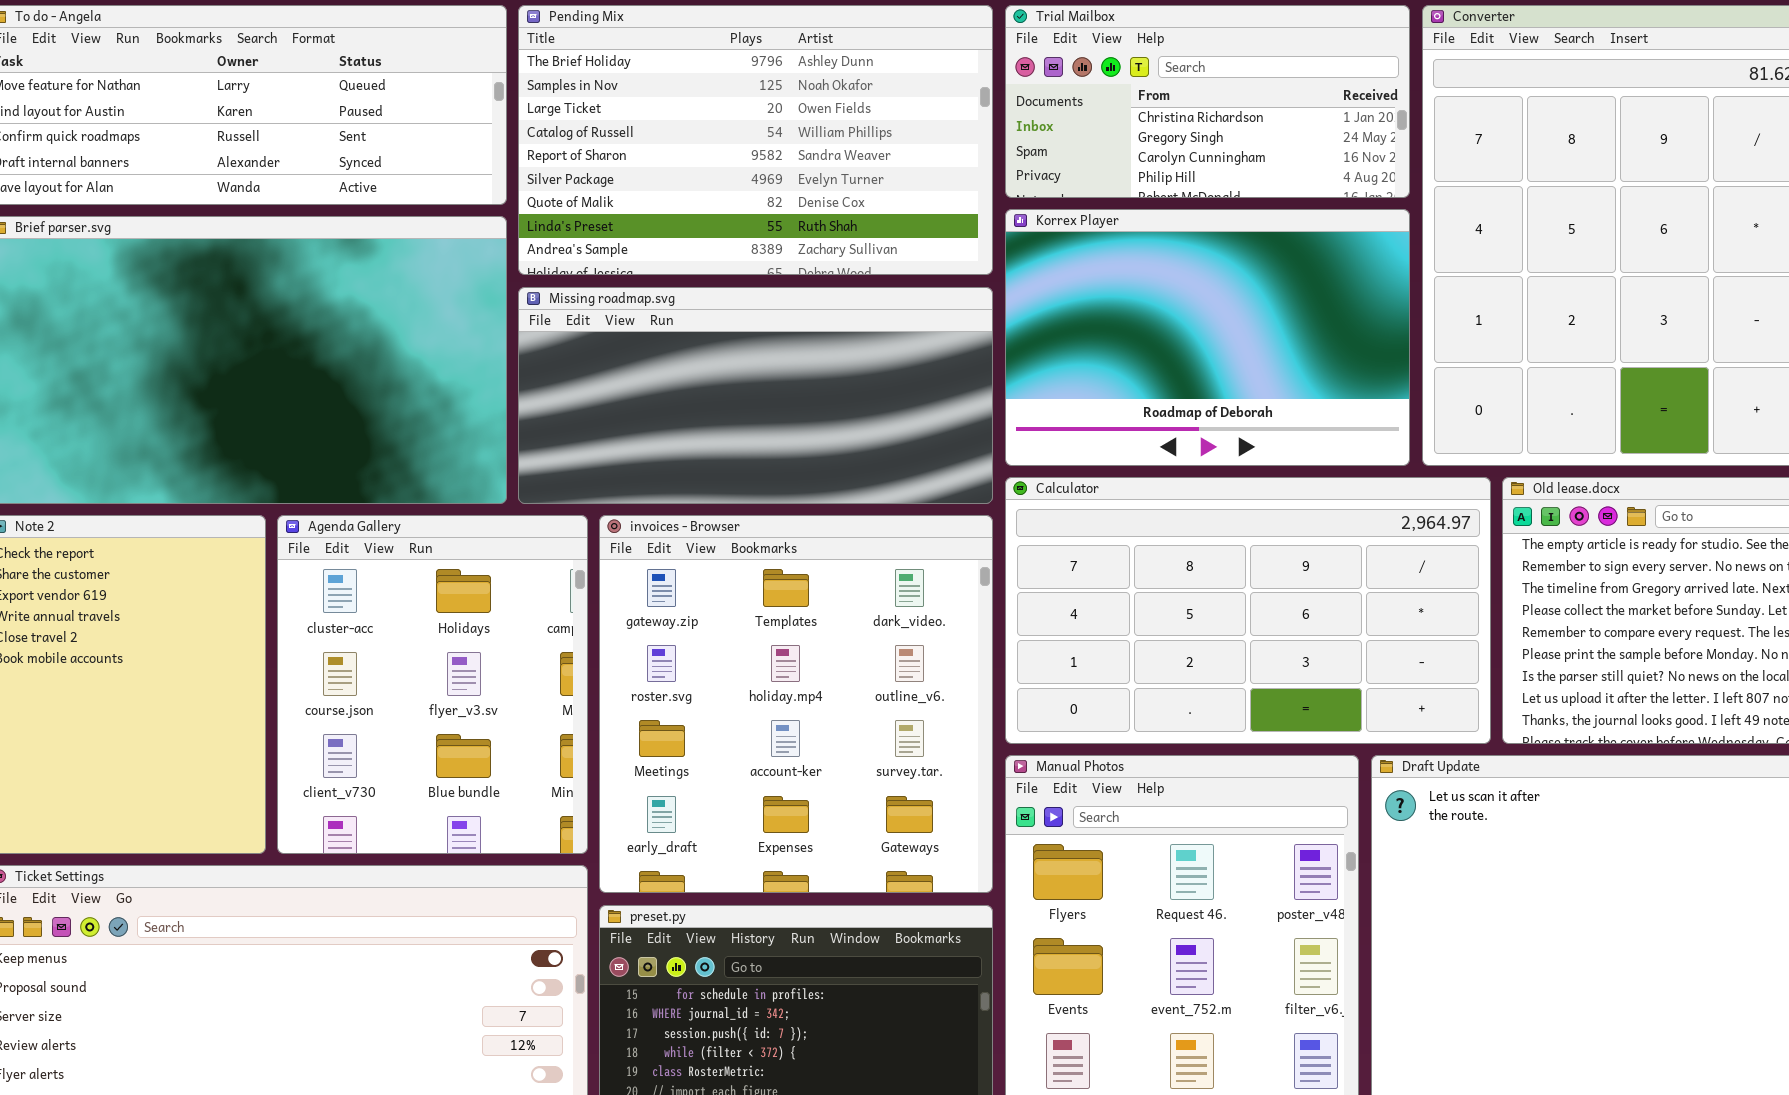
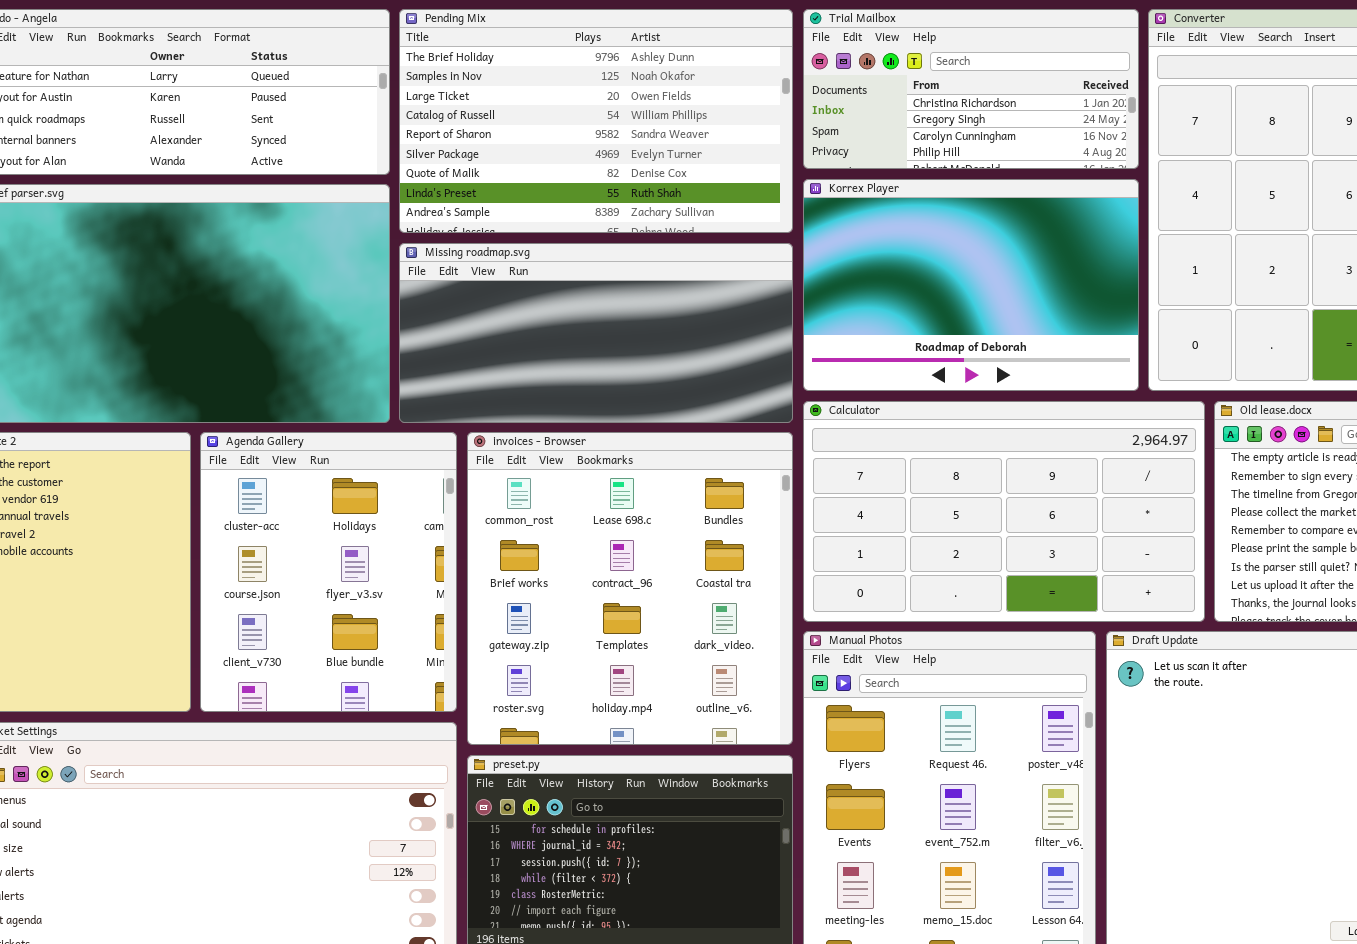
invoices - Browser: [599,515,993,893] -> [467,432,793,745], scrolled up 2 rows

